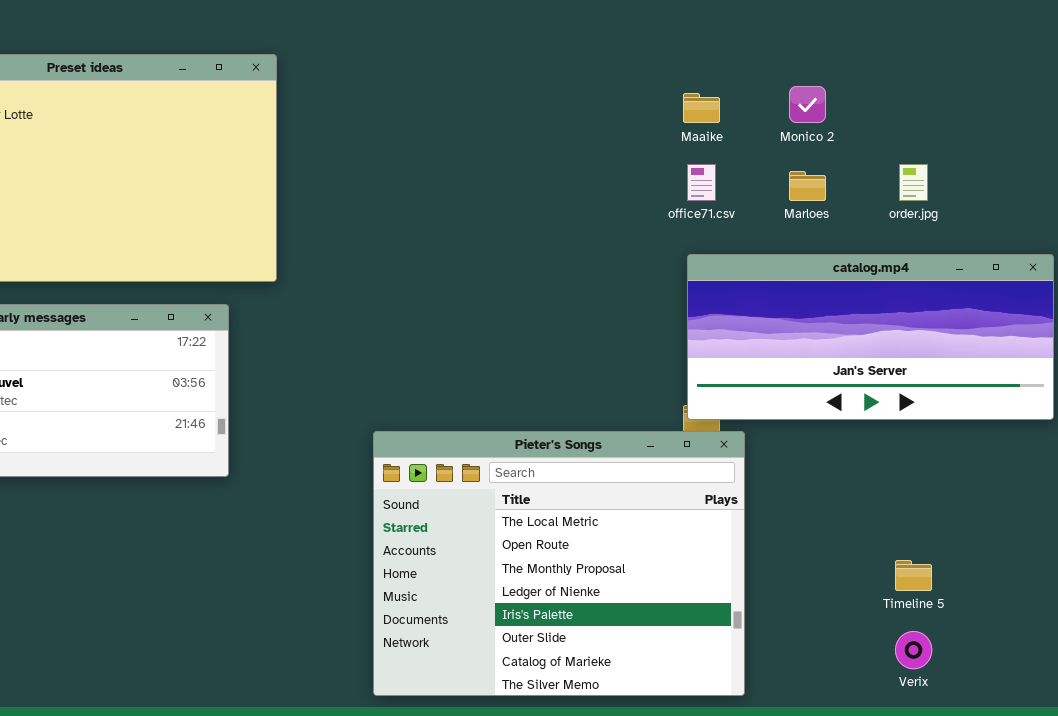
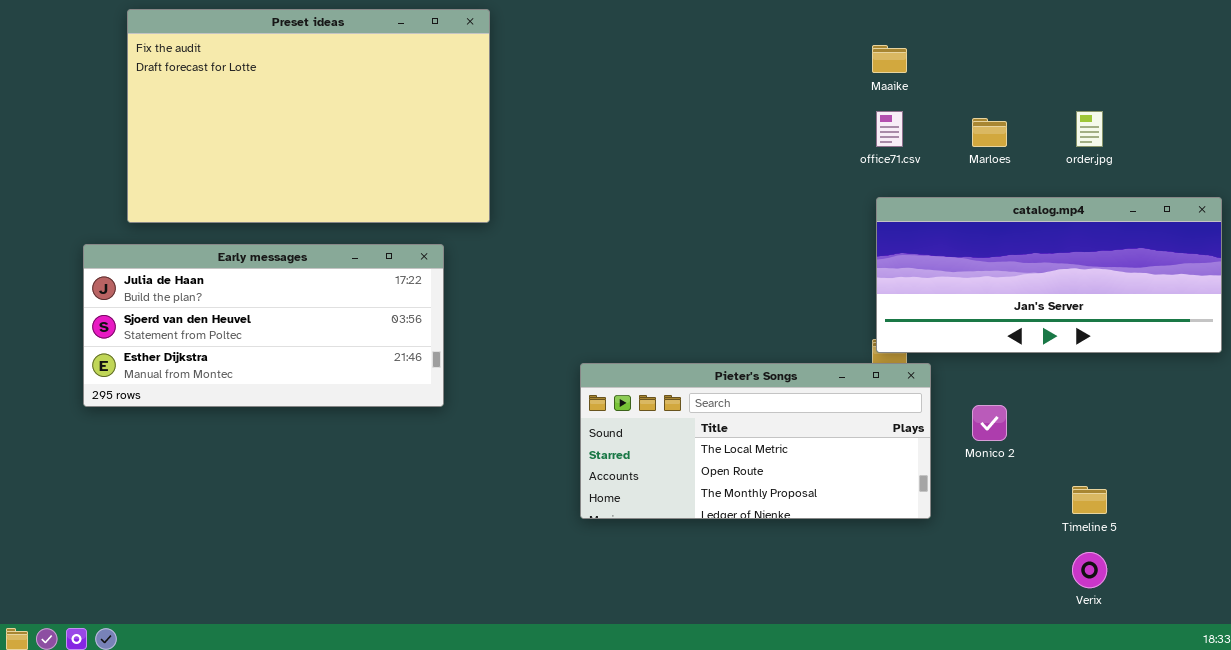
Monico 2: [789,86,826,123] -> [972,405,1007,441], moved
Pieter's Songs: [373,431,745,696] -> [580,363,931,519], resized

